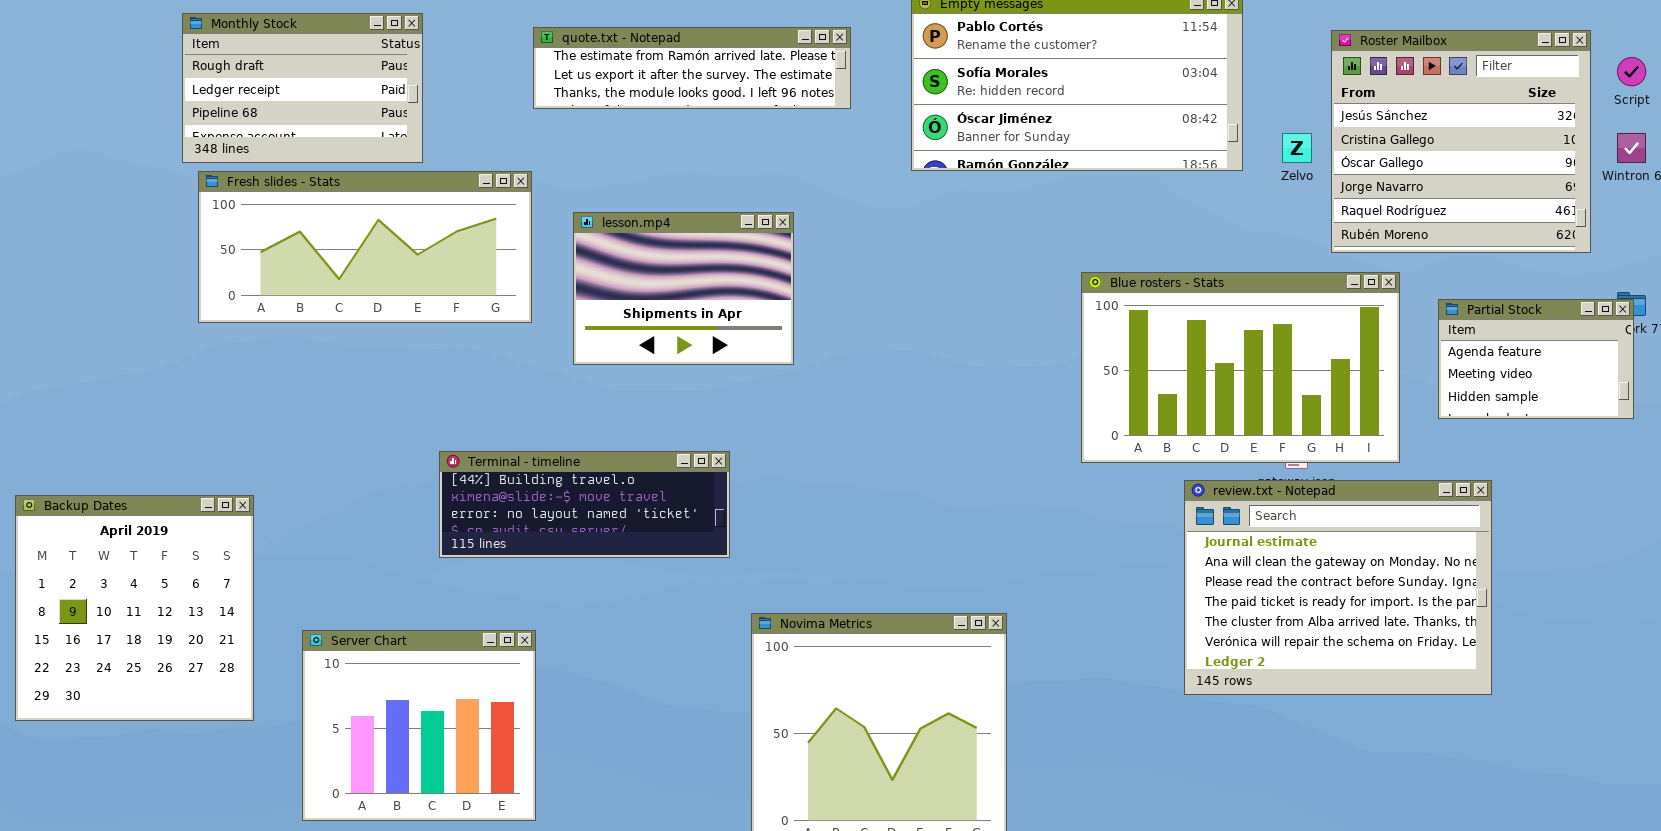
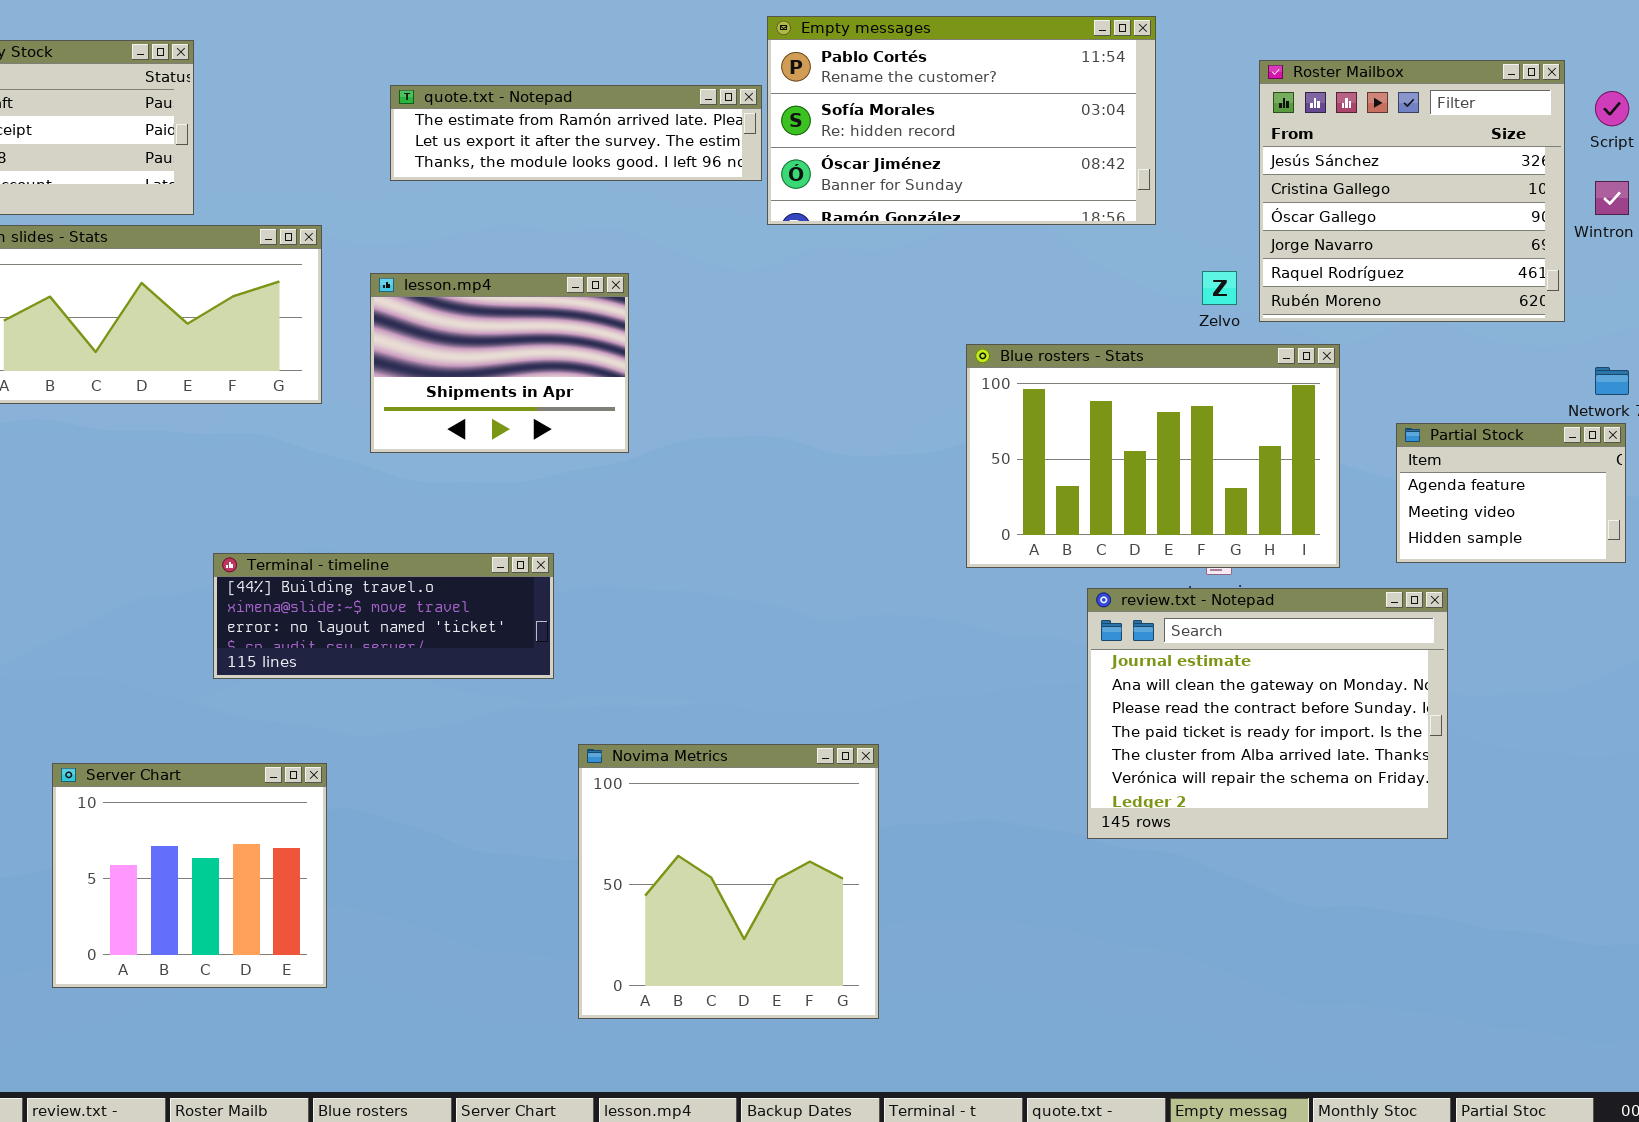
quote.txt - Notepad: [533,27,851,109] -> [390,85,762,181], moved
Zelvo: [1282,133,1312,163] -> [1202,271,1237,305], moved
Partial Stock: [1438,299,1634,419] -> [1396,423,1626,563], moved

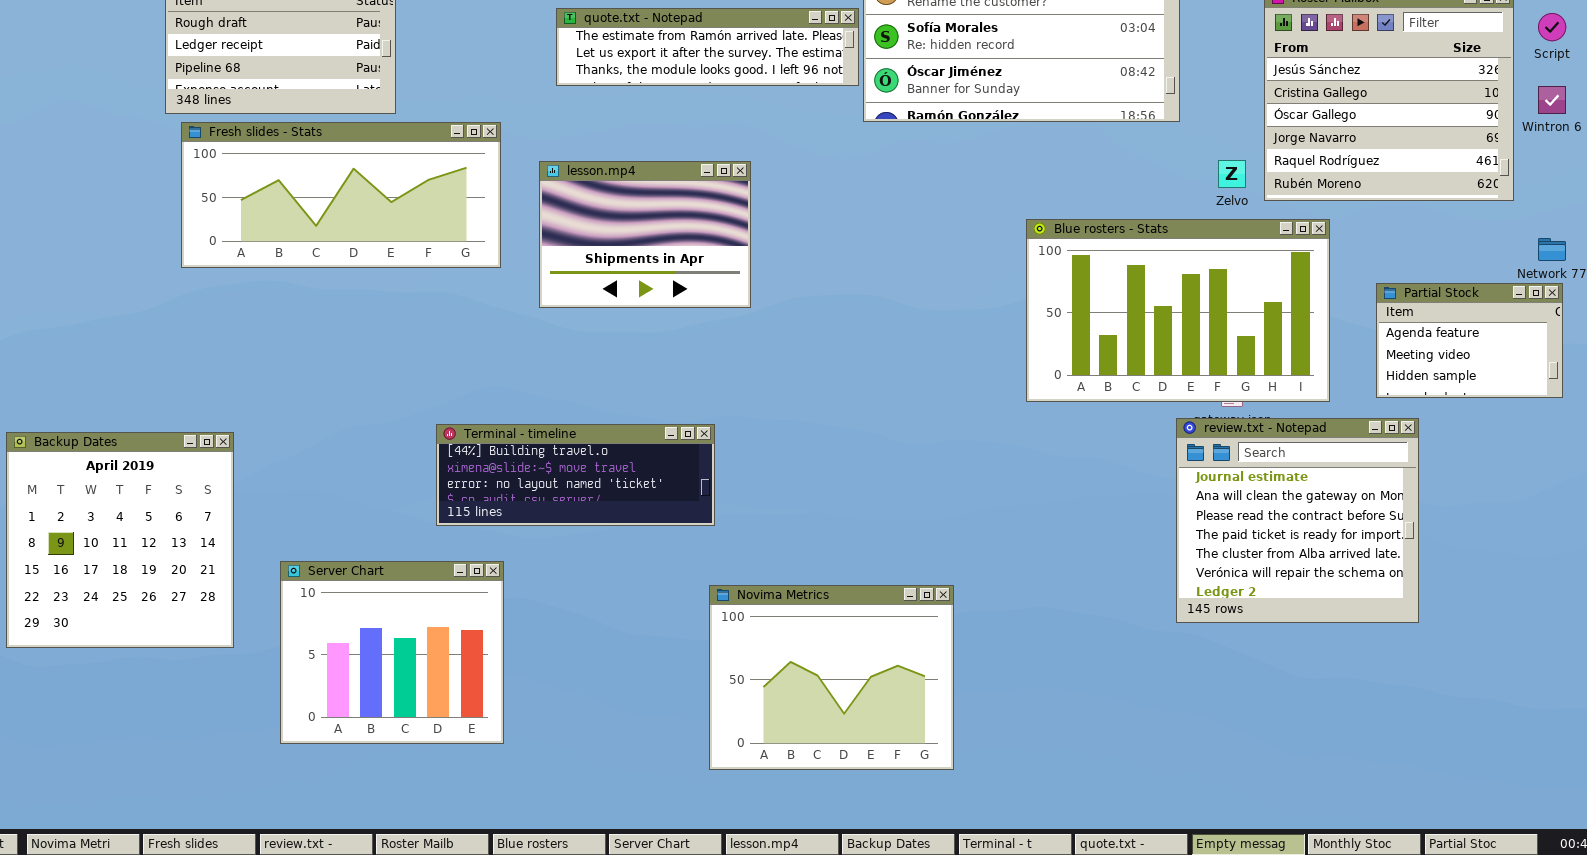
Terminal - timeline: [213,553,554,679] -> [436,424,715,526], moved
review.txt - Notepad: [1087,588,1448,839] -> [1176,418,1419,623], resized
Novima Metrics: [578,744,879,1019] -> [709,585,954,770], resized

